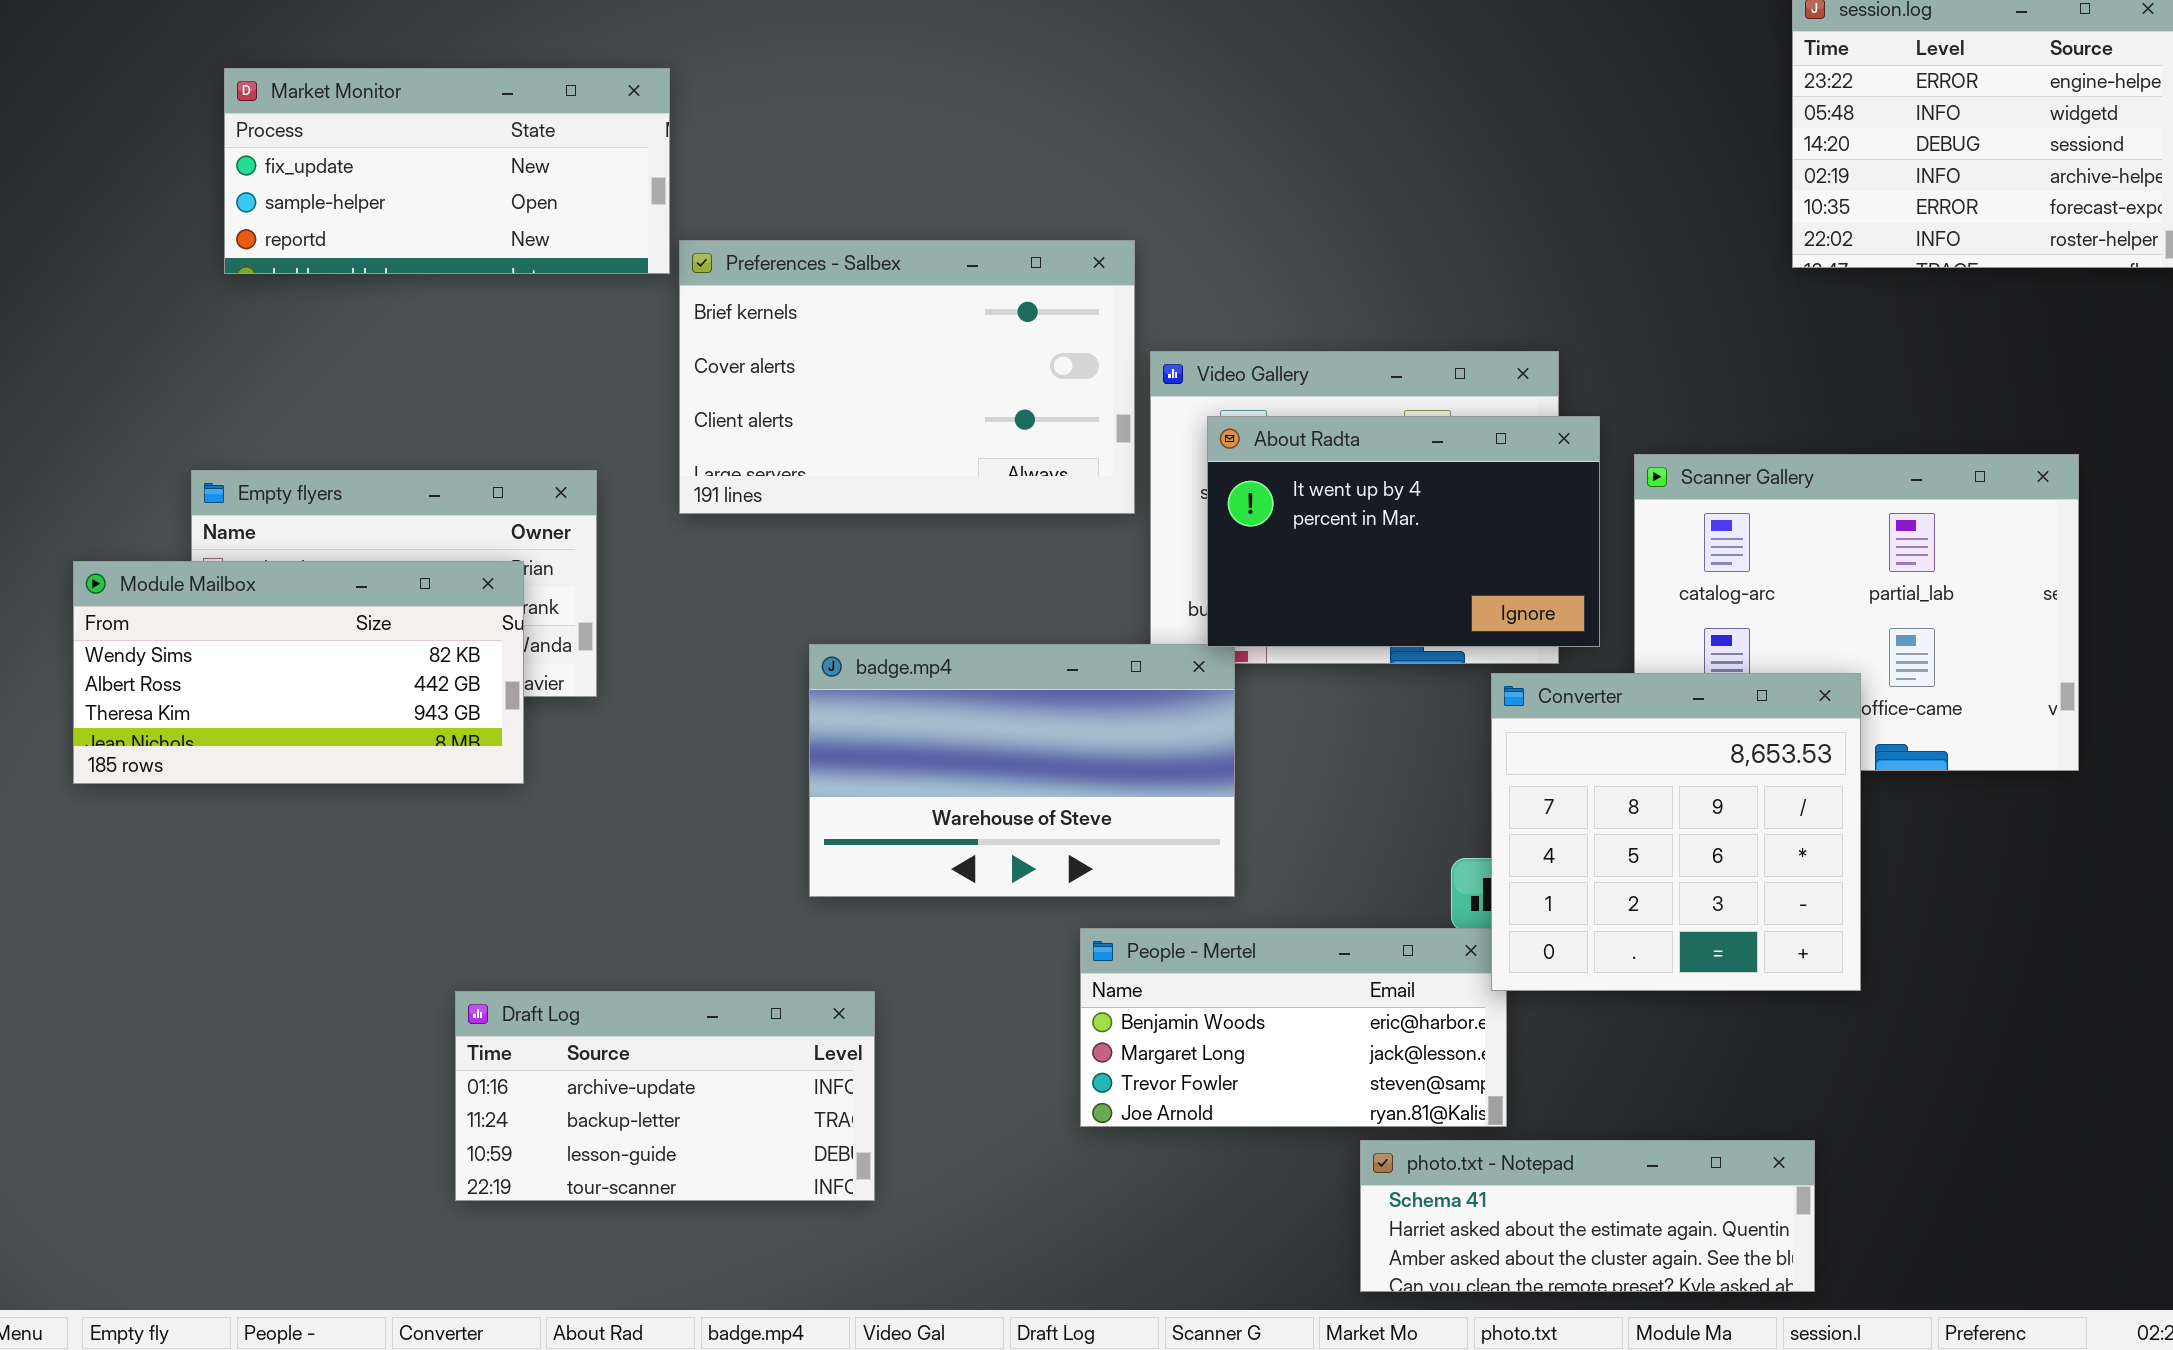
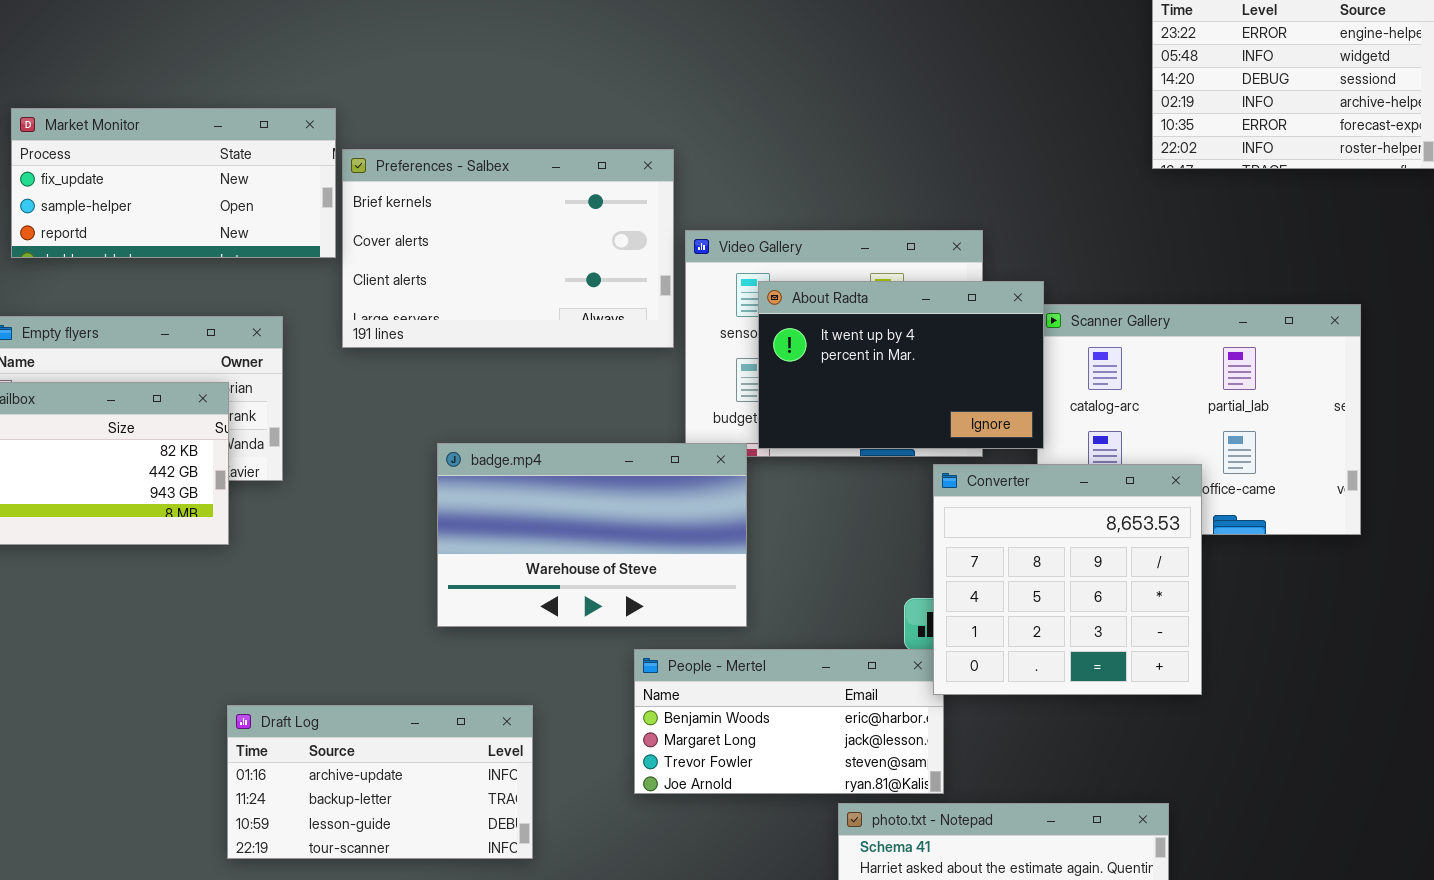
Market Monitor: [224,68,670,274] -> [11,108,336,258], moved
About Radta: [1207,416,1600,647] -> [758,281,1044,449], moved
Draft Log: [455,991,875,1201] -> [227,705,533,859], moved

